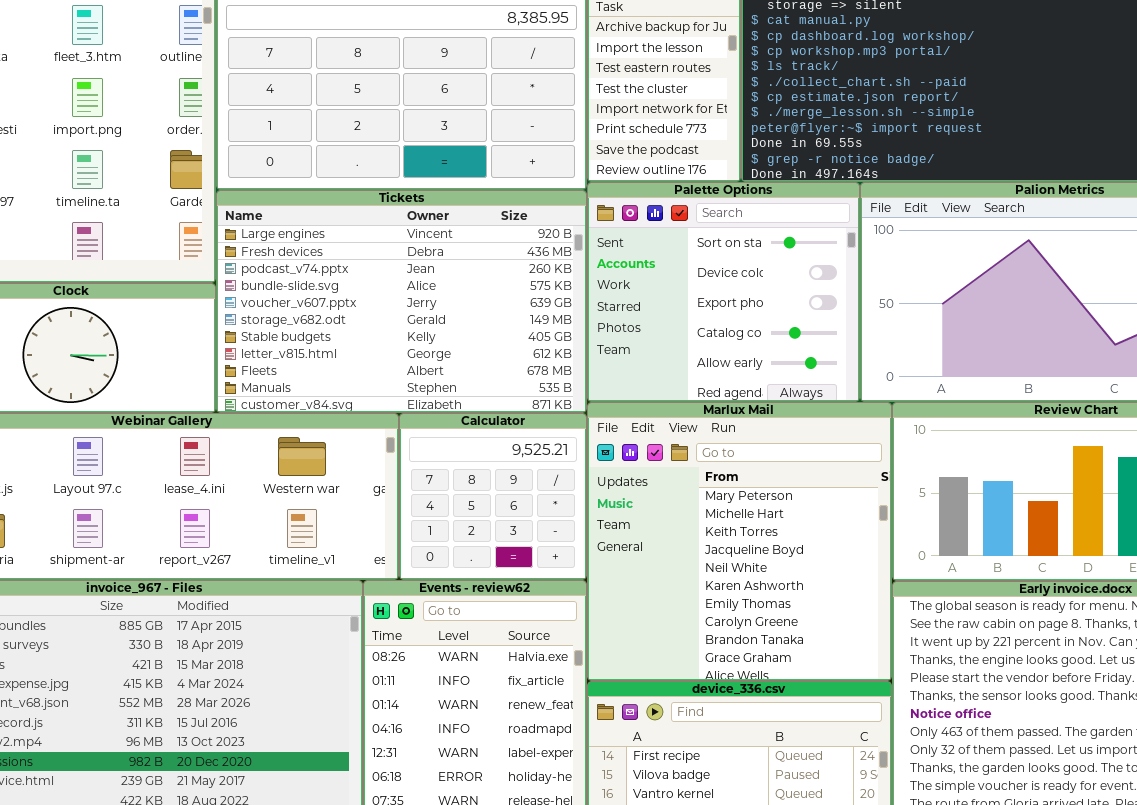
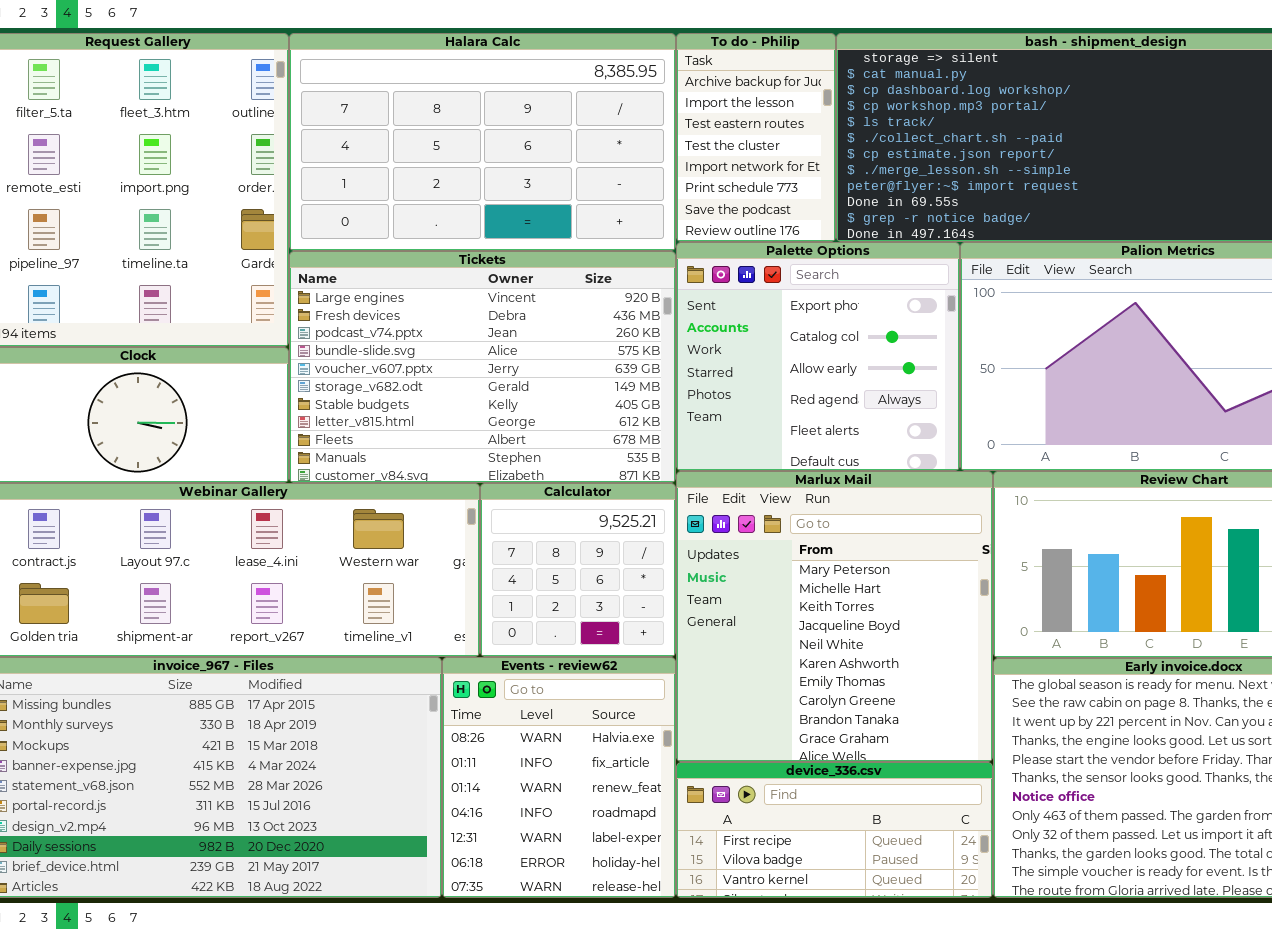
Palette Options: [587,182,860,402] -> [676,242,960,471], scrolled down 2 rows

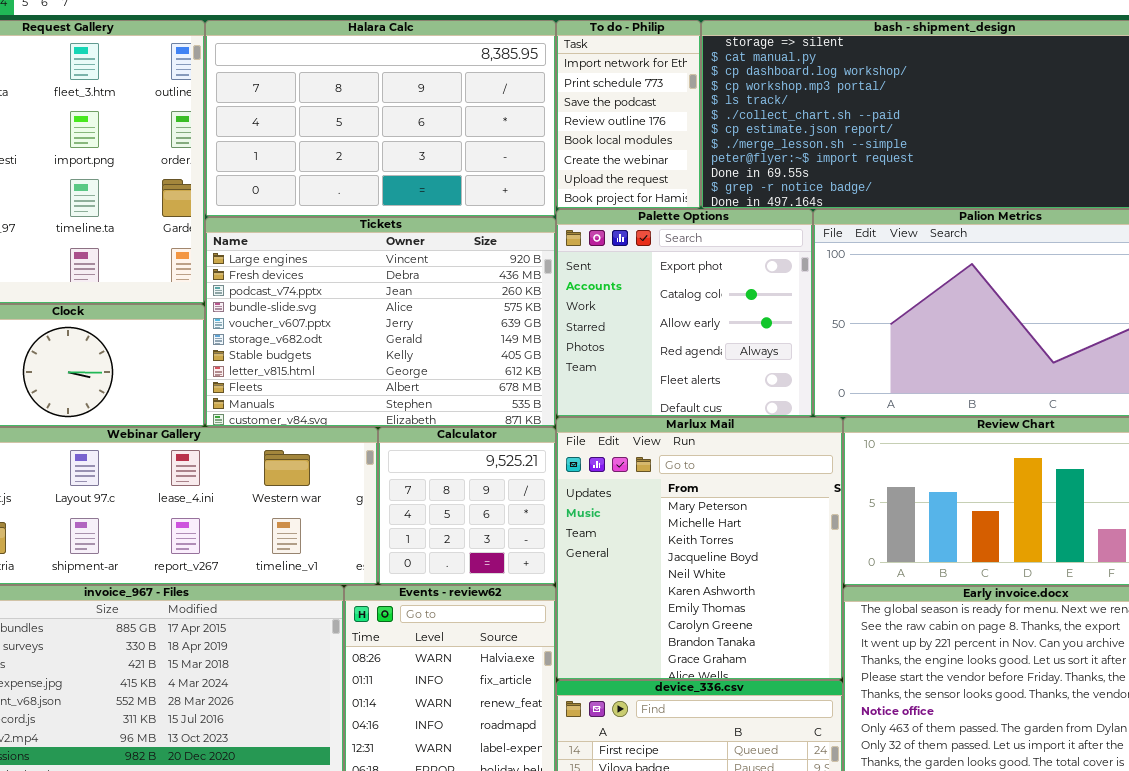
To do - Philip: [676,33,836,242] -> [556,20,701,209], scrolled down 4 rows

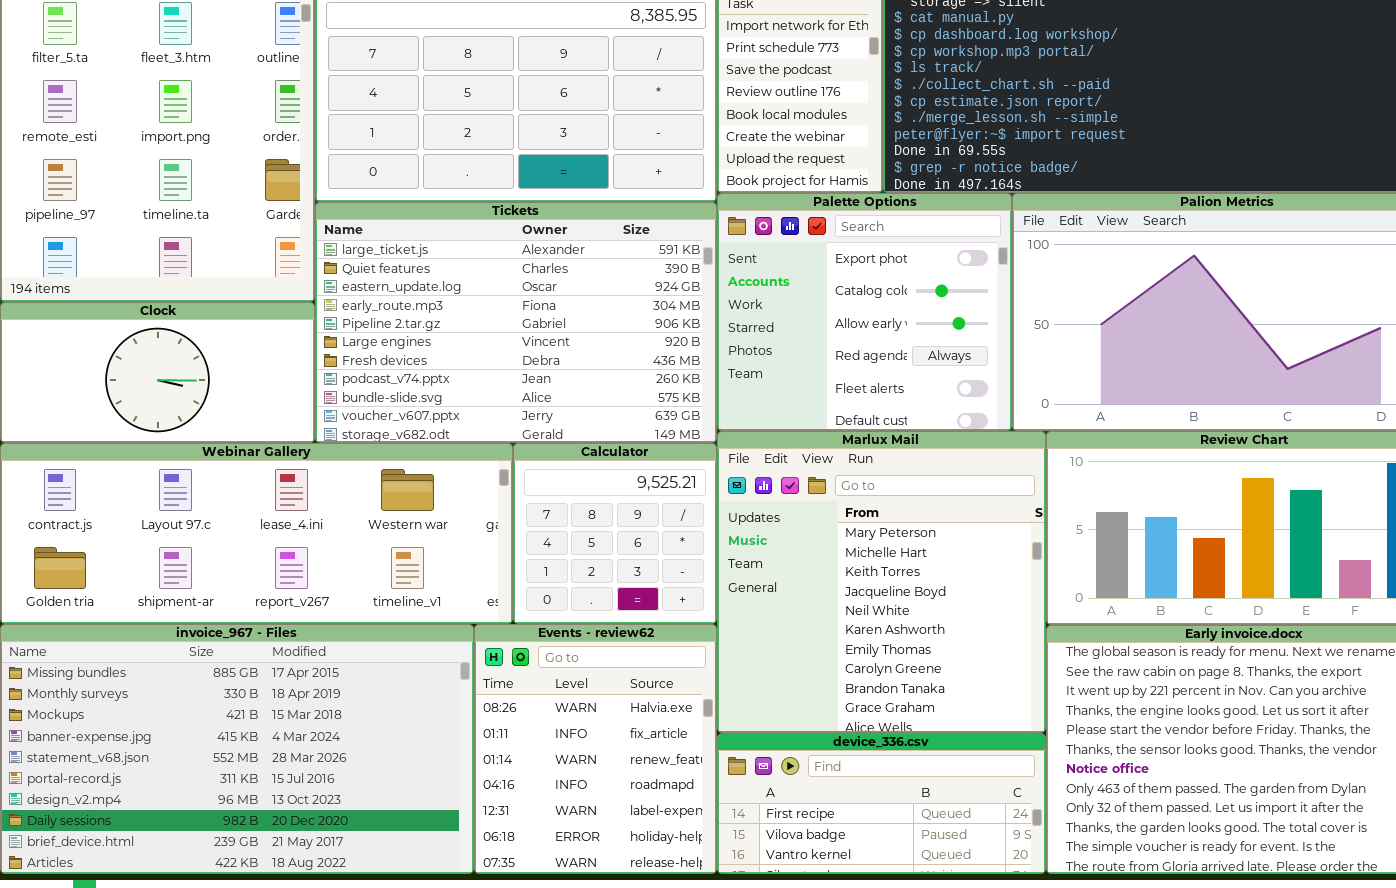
Tickets: [205,217,556,427] -> [315,202,717,443], scrolled up 5 rows

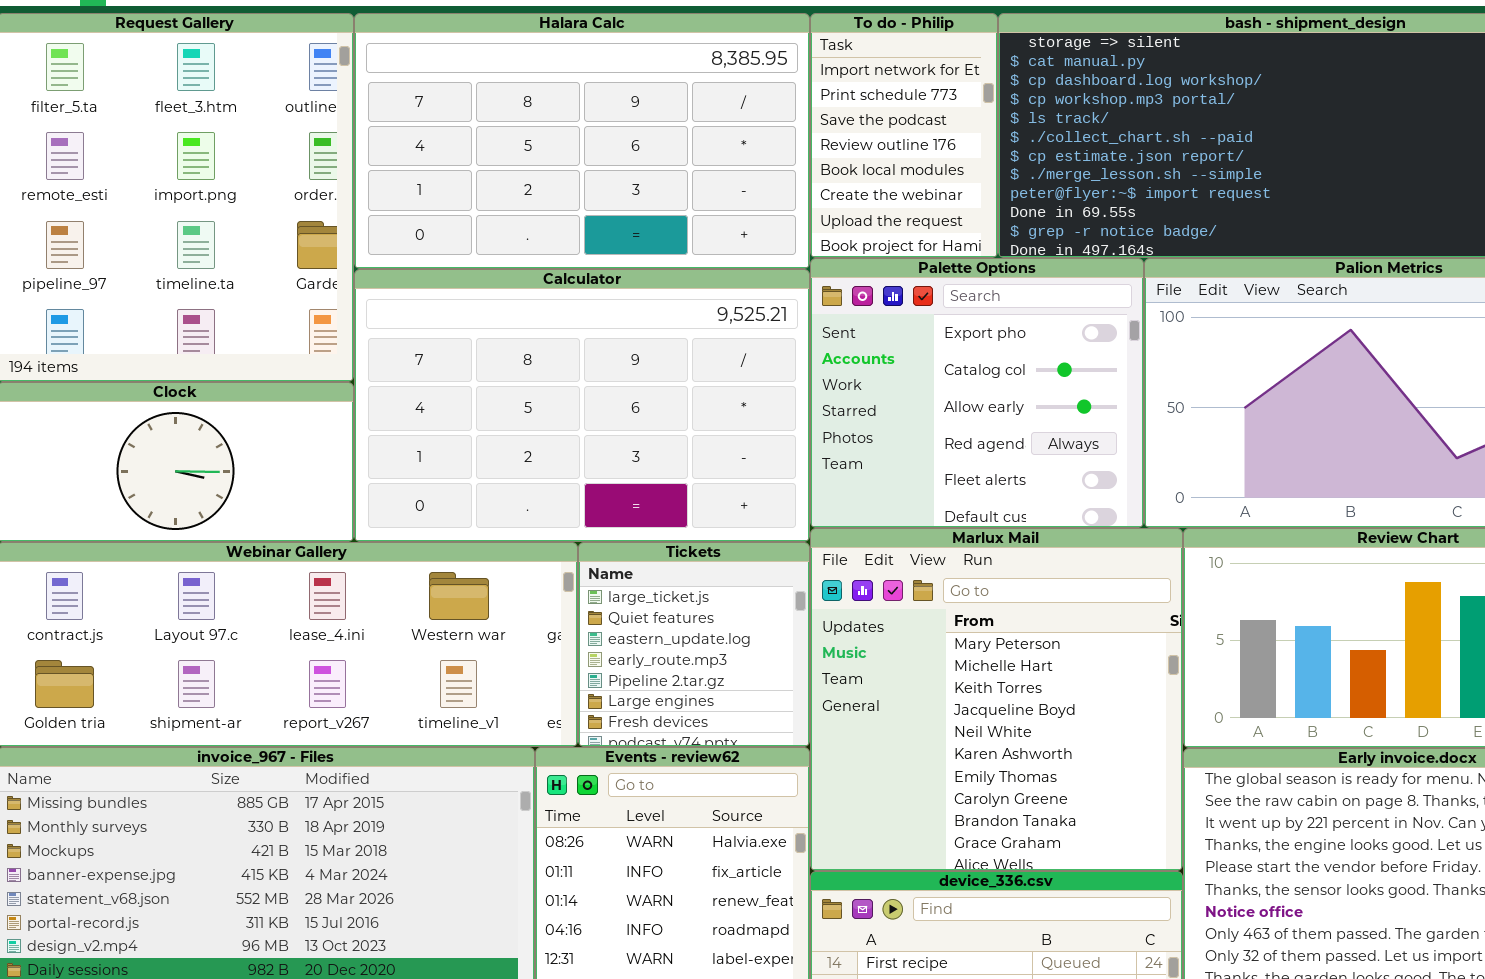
Tickets: [315,202,717,443] -> [578,542,810,747], moved, resized
Calculator: [513,443,717,624] -> [354,269,810,542], moved, resized

